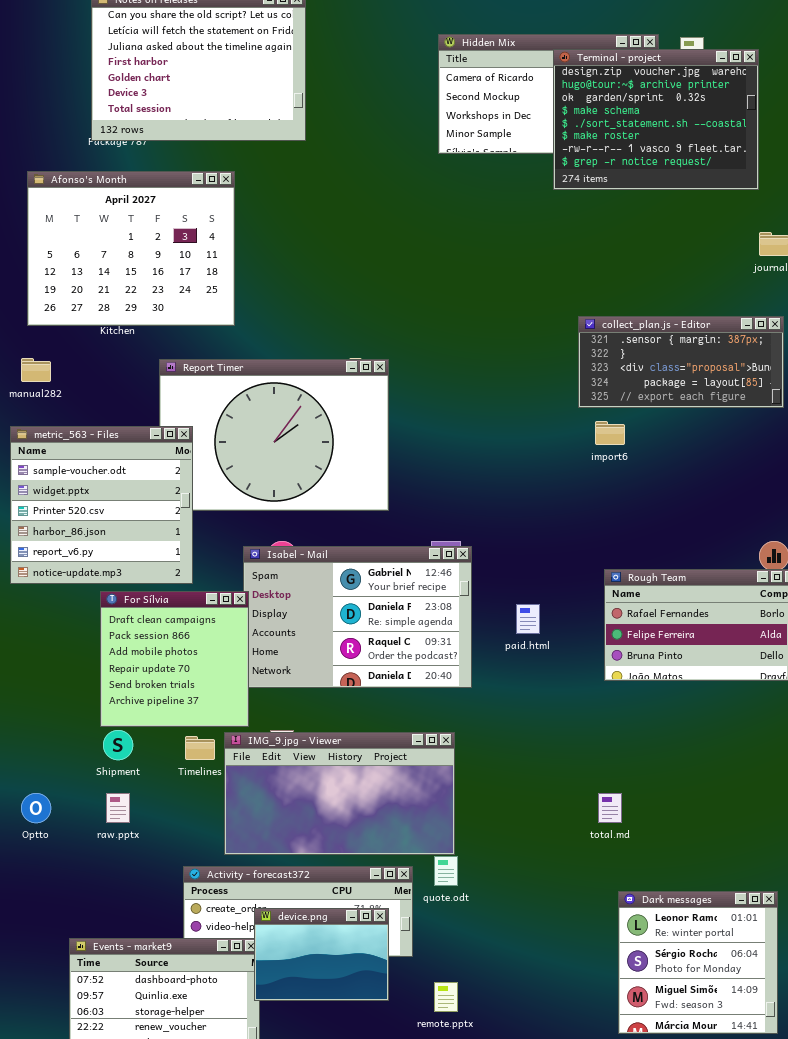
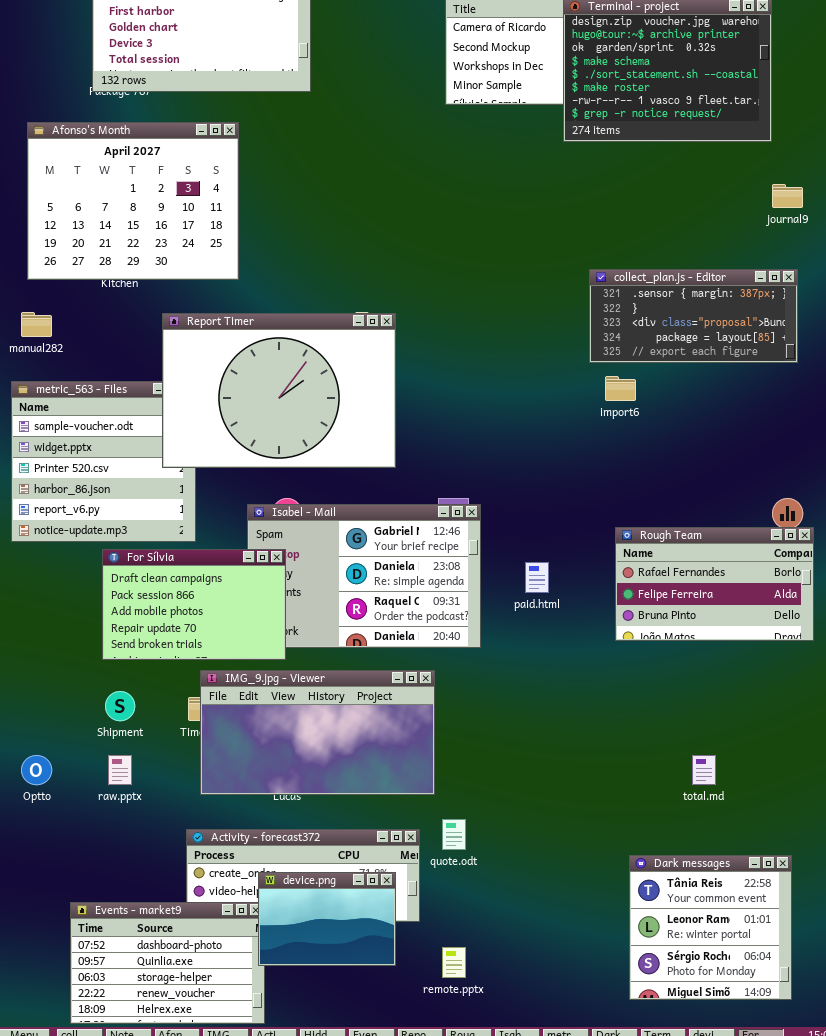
Report Timer: [159,359,389,511] -> [162,313,396,468], raised
For Sílvia: [100,591,249,727] -> [102,549,286,660], resized
IMG_9.jpg - Viewer: [224,732,455,855] -> [200,670,435,795], moved
total.md: [598,793,622,823] -> [692,755,716,785], moved
Dark messages: [618,891,778,1034] -> [629,855,792,1000], scrolled up 1 row

